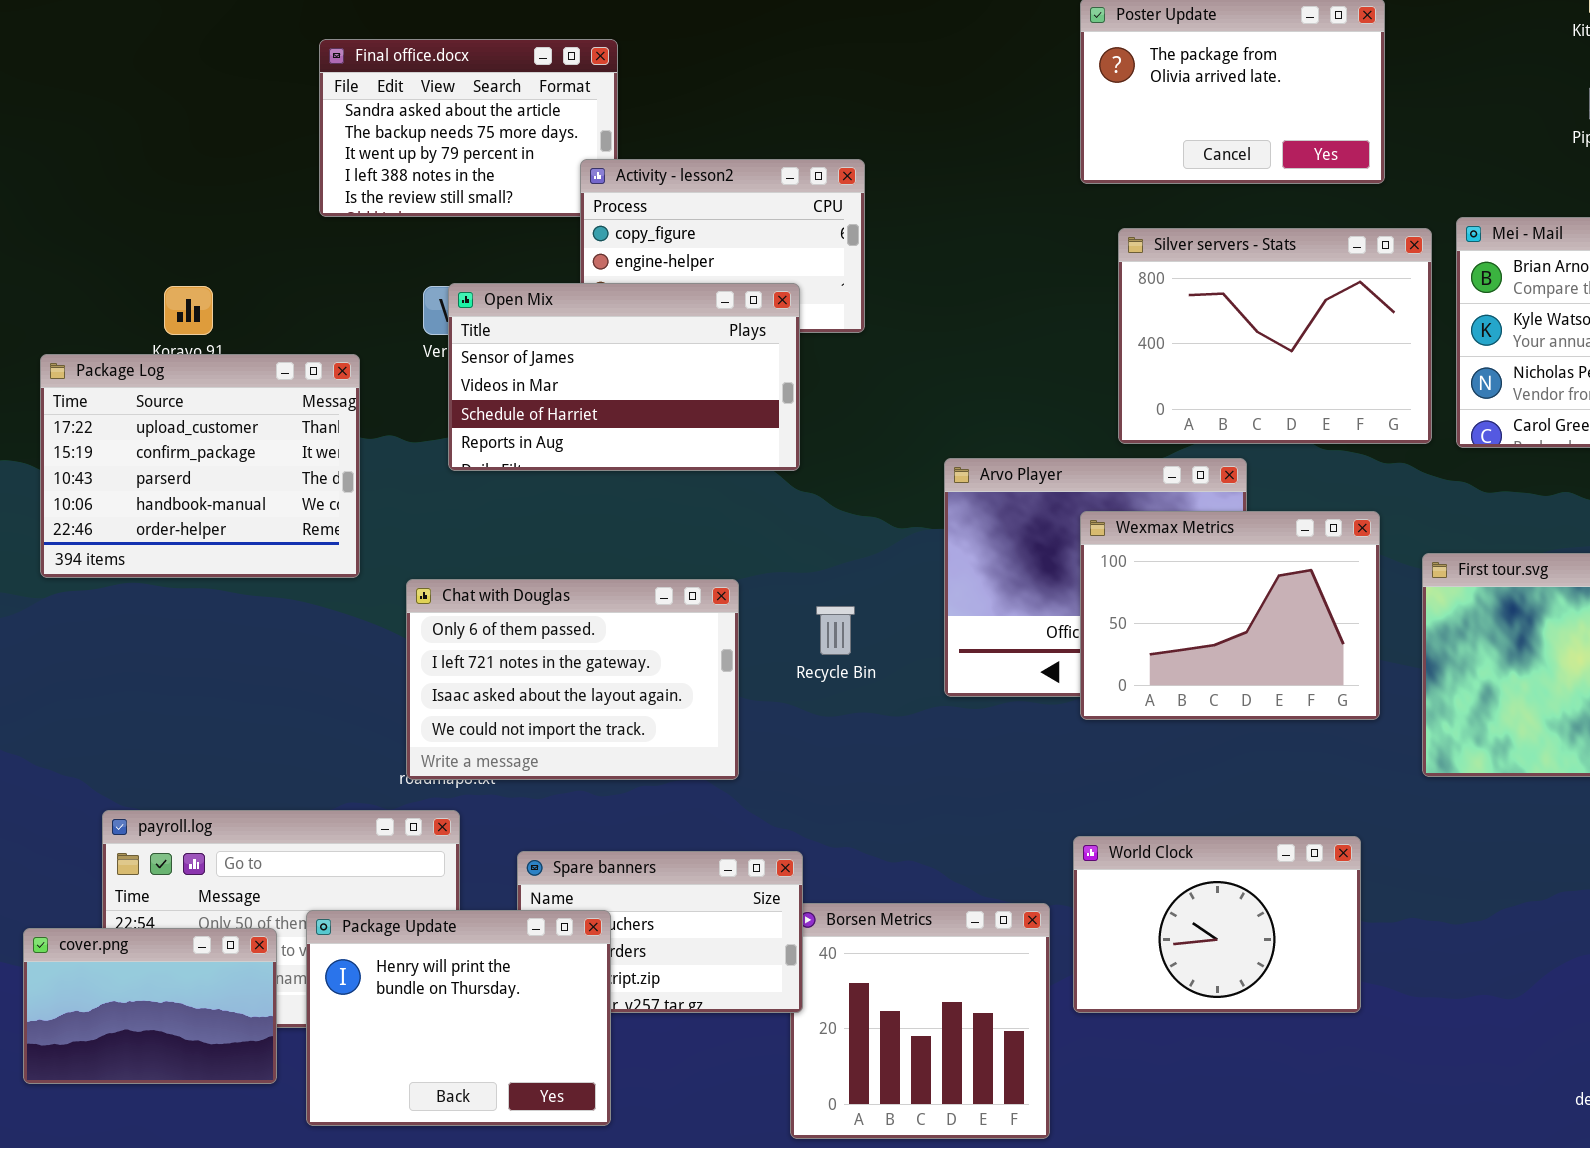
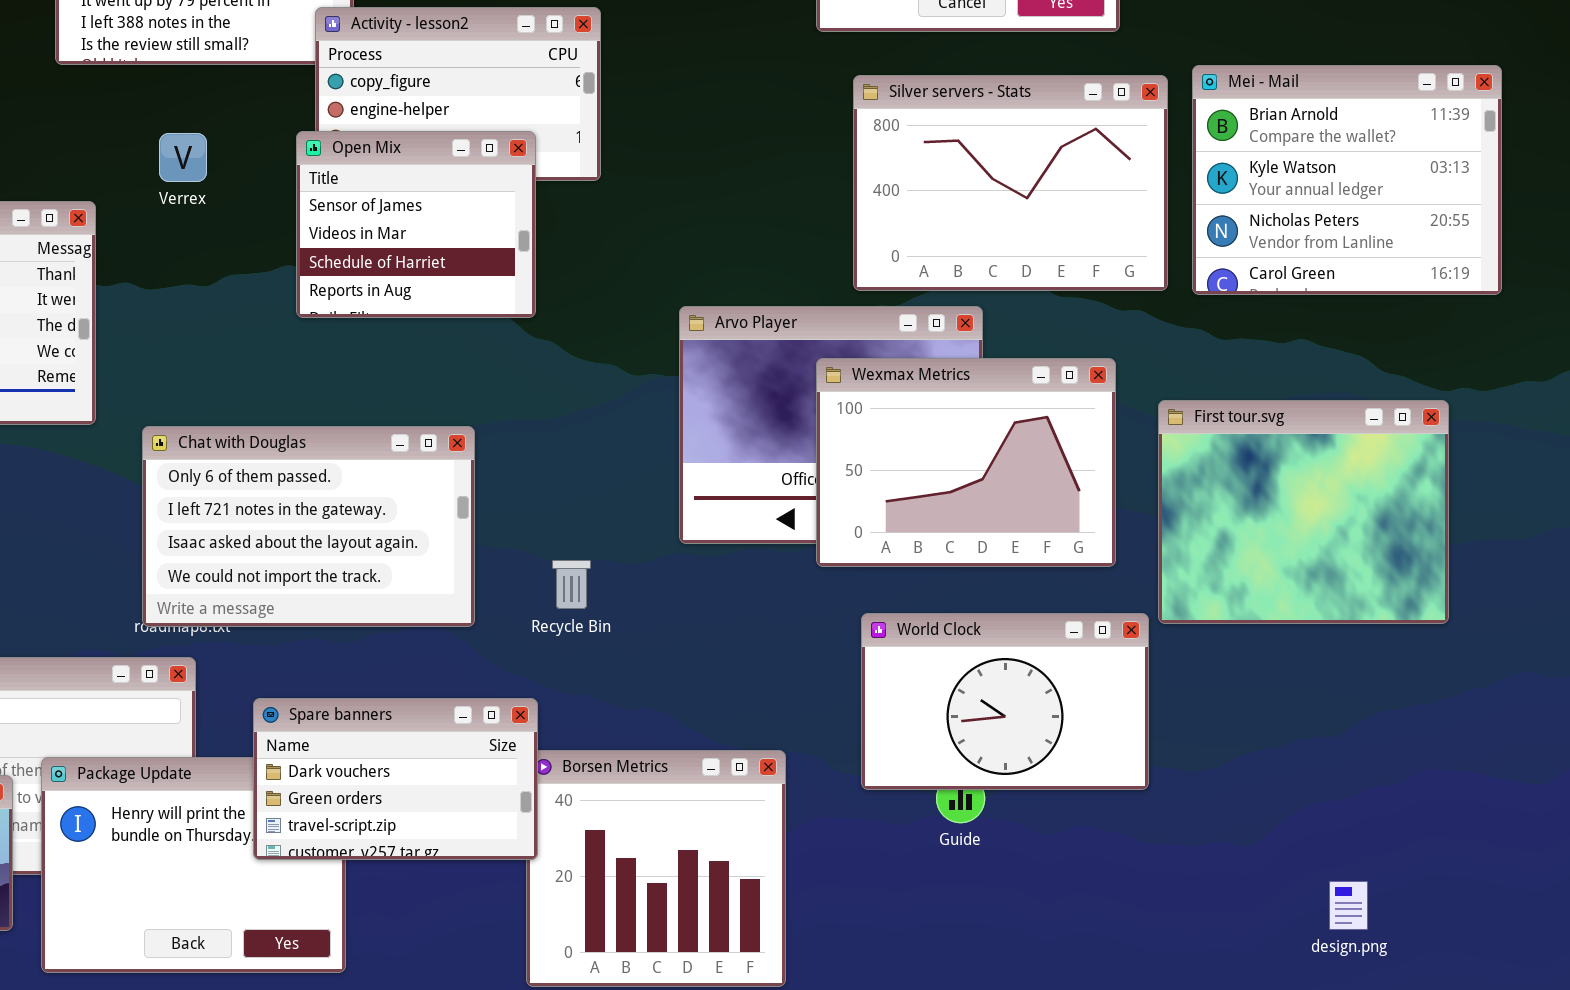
Open Mix: [448,283,800,471] -> [296,131,536,318], resized
Recycle Bin: [816,606,855,655] -> [552,560,591,609], moved
World Clock: [1073,836,1361,1013] -> [861,613,1149,790], moved
Spare banners: [517,851,803,1013] -> [253,698,538,860], raised

